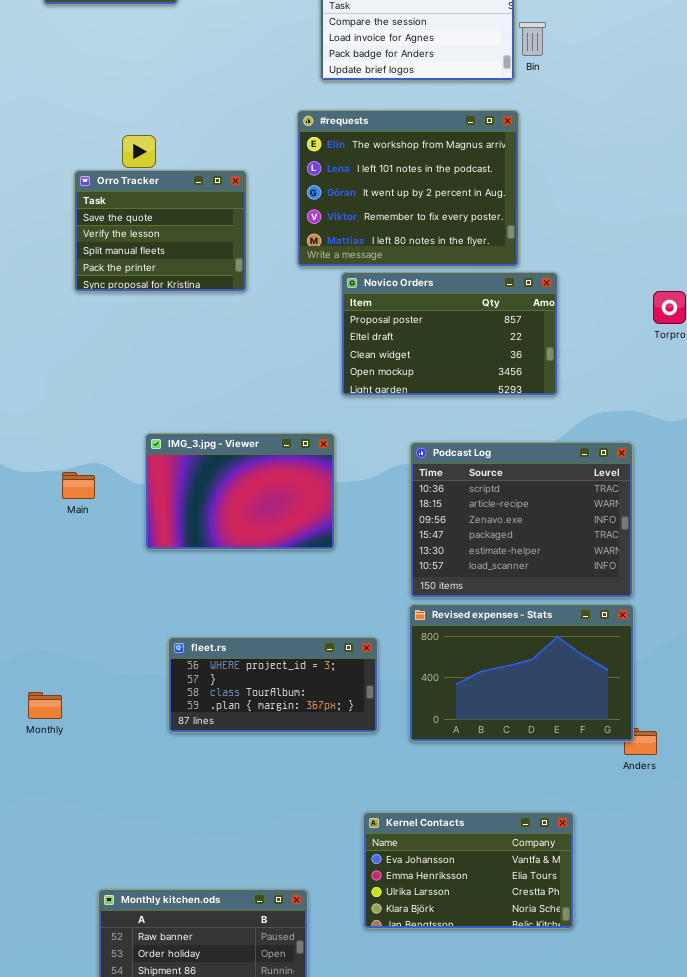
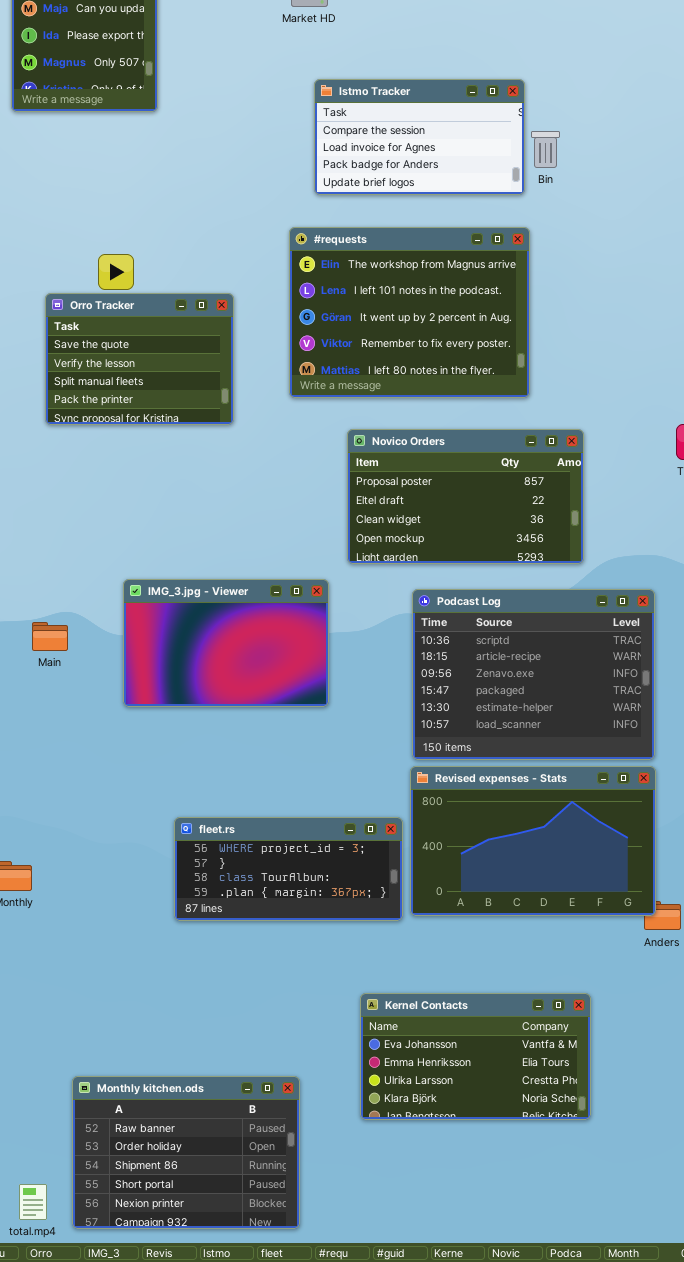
Novico Orders: [341,272,558,396] -> [347,429,584,564], moved
fleet.rs: [168,637,378,733] -> [174,817,403,921], moved

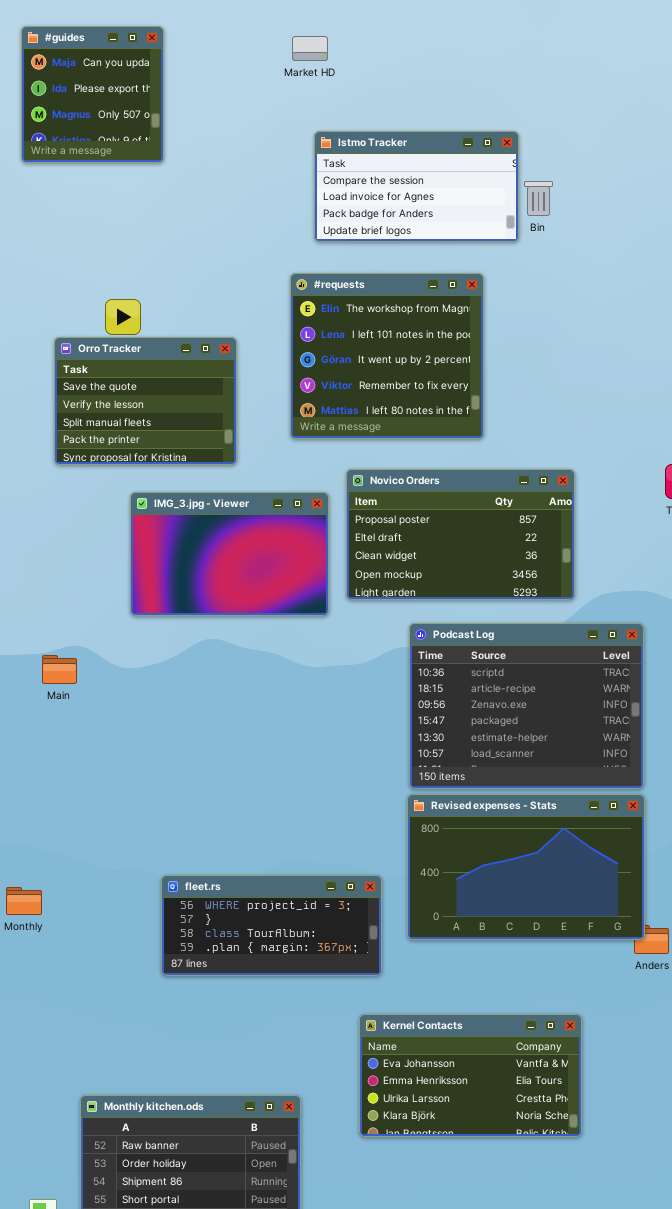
#requests: [289,227,530,398] -> [290,273,484,439], resized
IMG_3.jpg - Viewer: [123,579,329,707] -> [130,492,329,616], moved
fleet.rs: [174,817,403,921] -> [161,875,382,976], moved

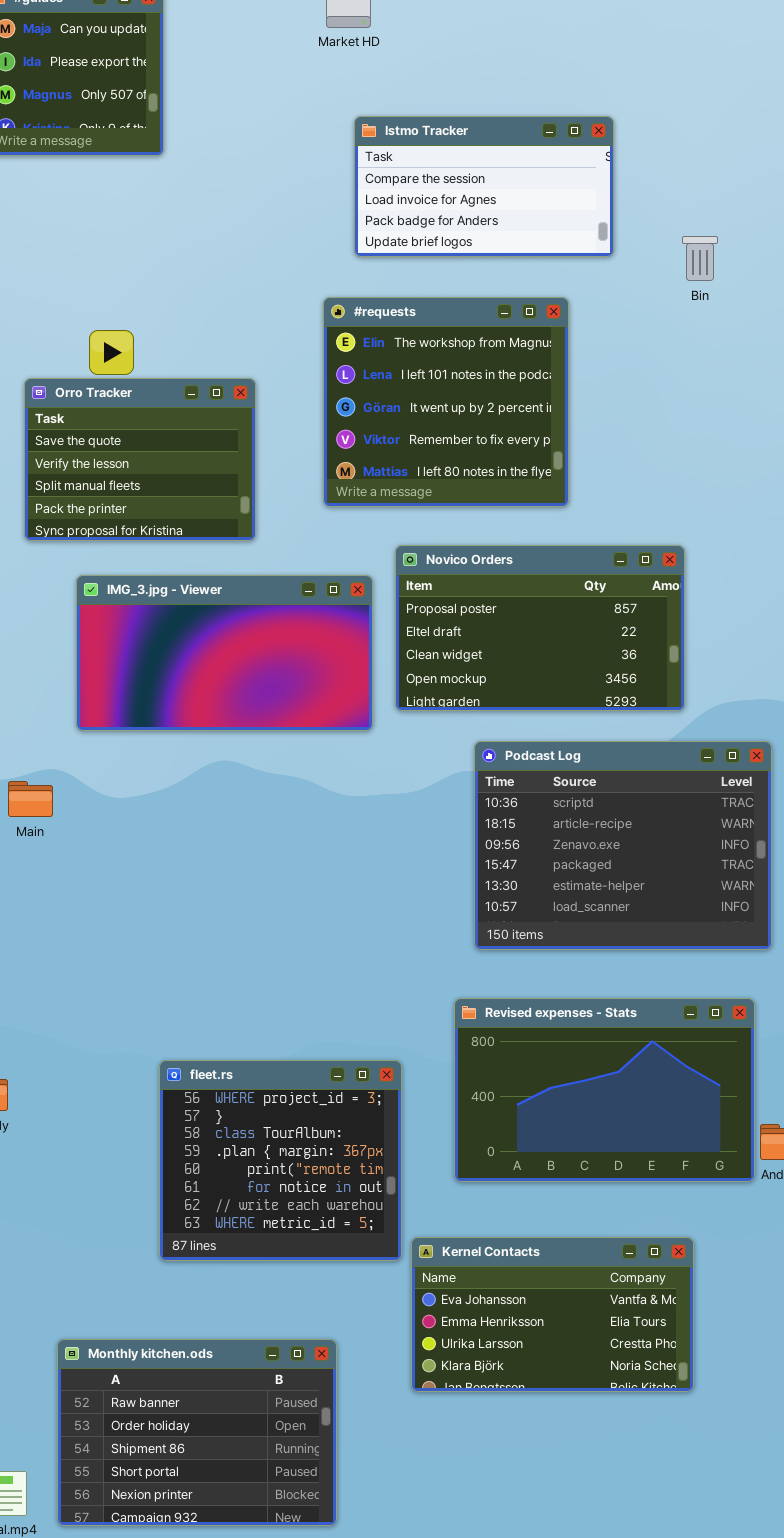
Bin: [524,181,553,216] -> [682,236,718,281], moved
IMG_3.jpg - Viewer: [130,492,329,616] -> [76,575,373,731], resized
Revised expenses - Stats: [407,794,645,940] -> [454,998,755,1182], moved
fleet.rs: [161,875,382,976] -> [159,1060,402,1261], resized

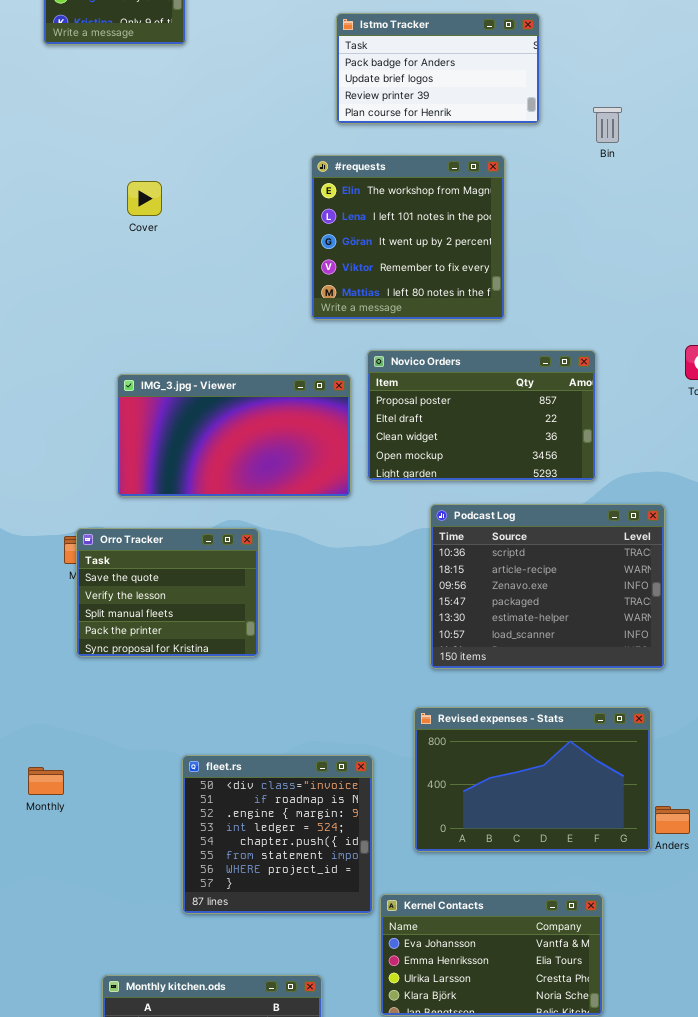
Istmo Tracker: [354,116,614,257] -> [336,13,540,124], scrolled down 2 rows
Orro Tracker: [24,378,256,541] -> [76,528,259,657], moved
fleet.rs: [159,1060,402,1261] -> [182,755,373,914], scrolled up 6 rows

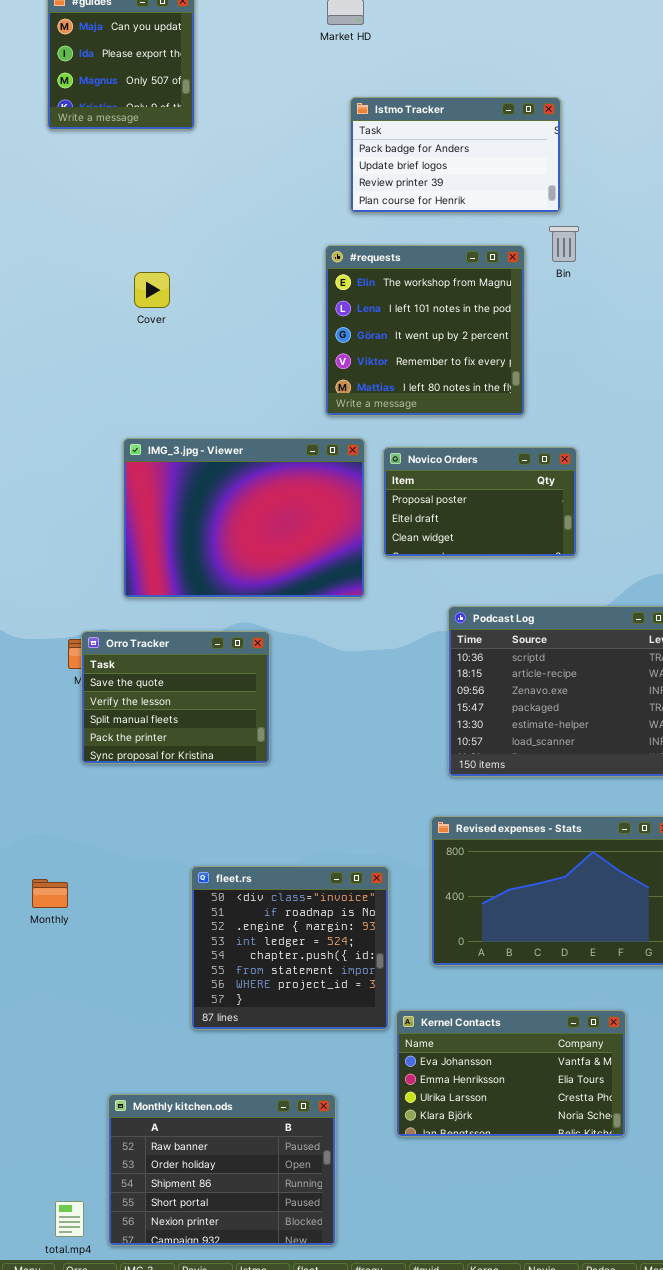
Bin: [593,107,622,143] -> [549,226,579,262], moved
Novico Orders: [367,350,596,481] -> [383,447,577,557], resized
IMG_3.jpg - Viewer: [117,374,351,497] -> [123,438,365,598], resized

